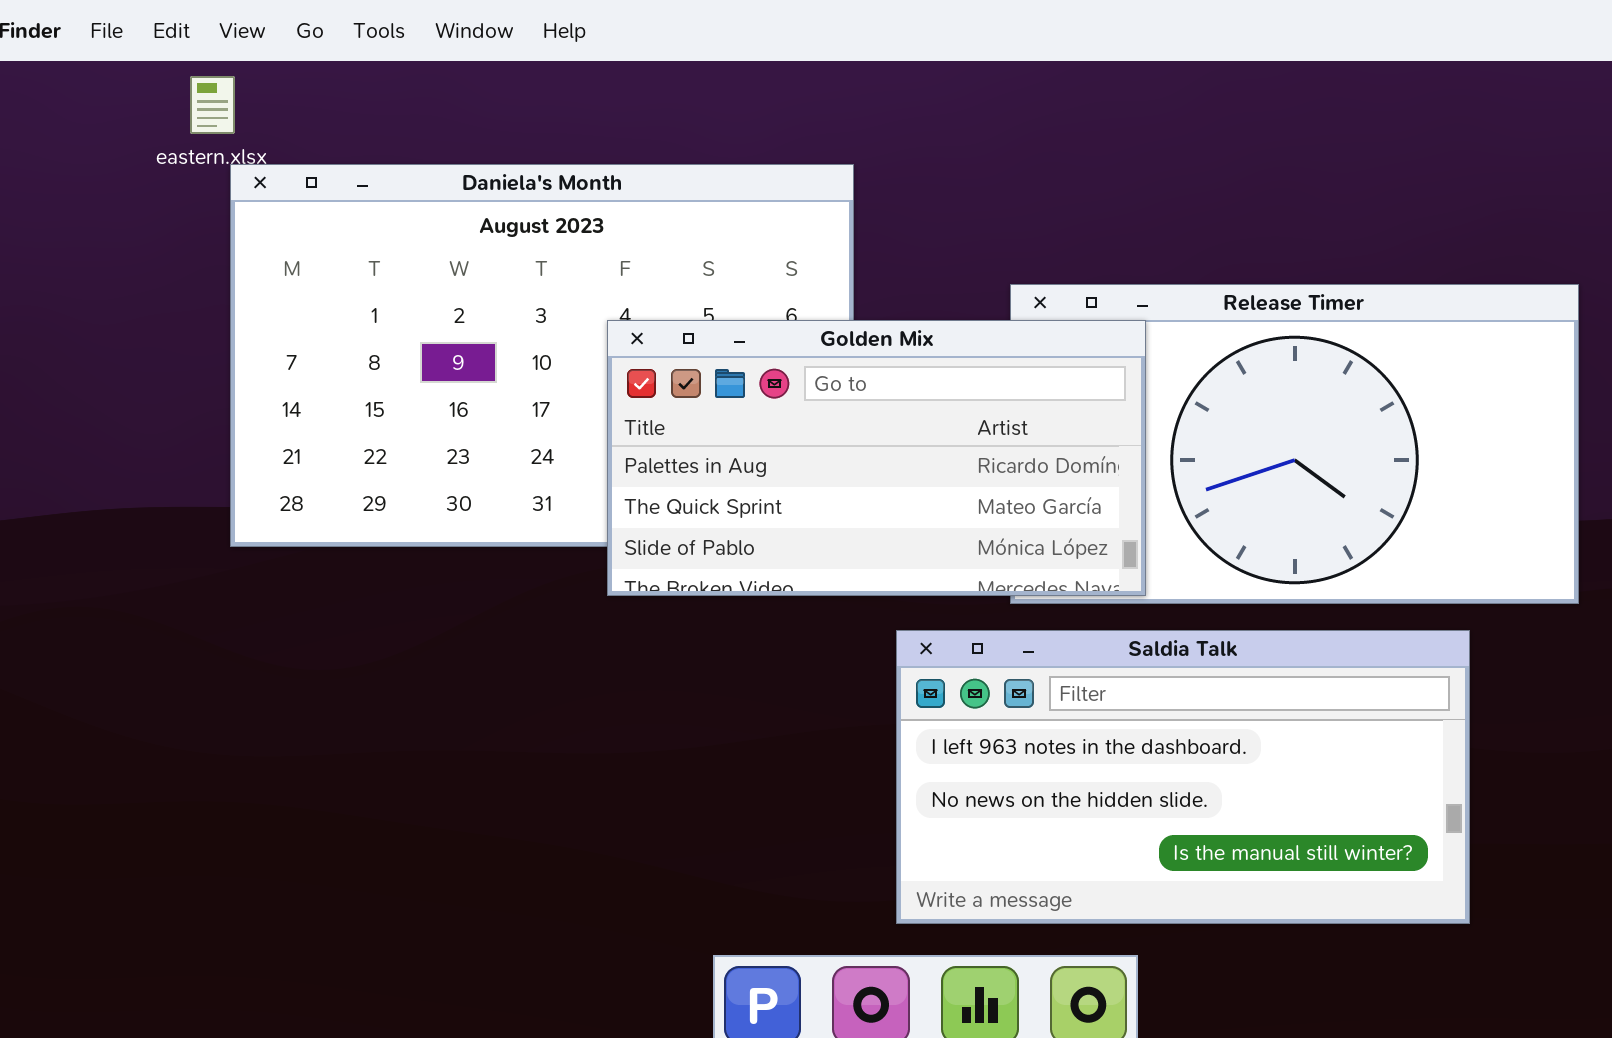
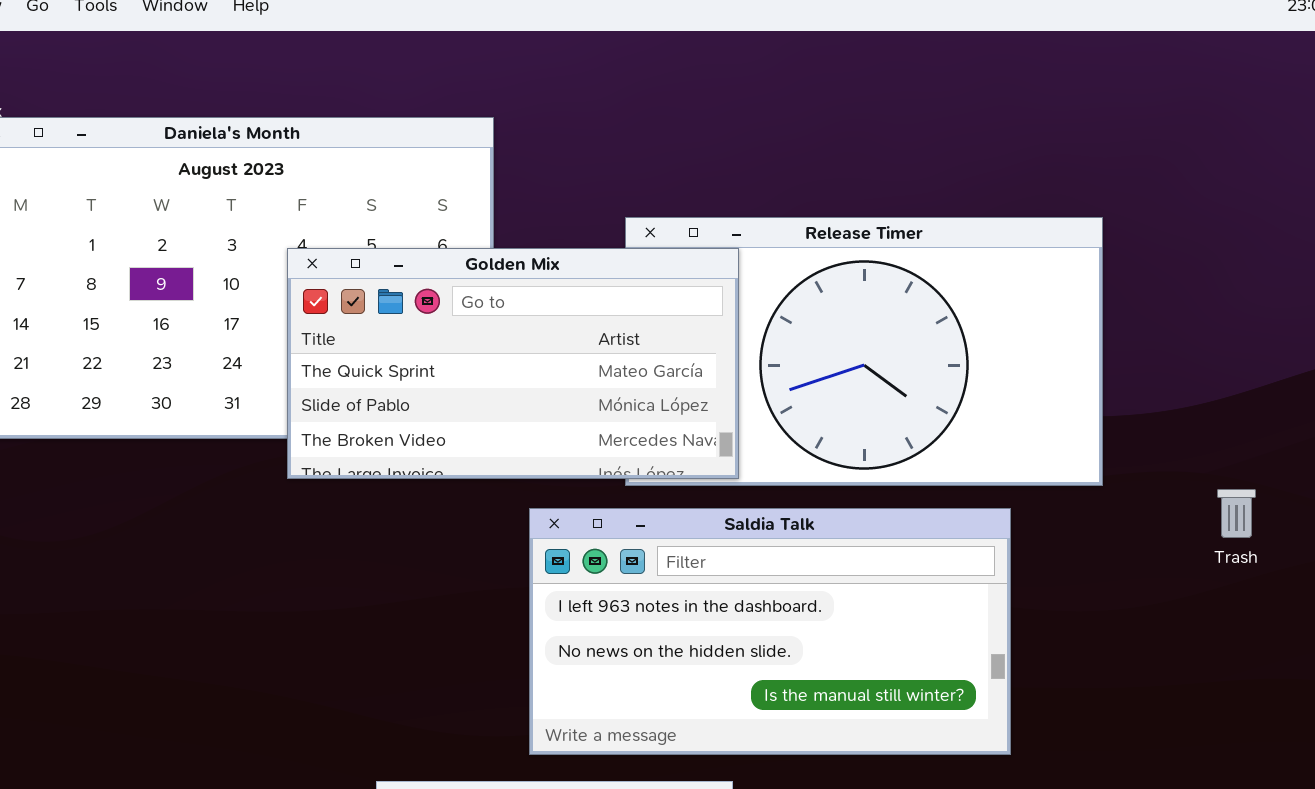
Golden Mix: [607,320,1146,596] -> [287,248,739,479], scrolled down 1 row

